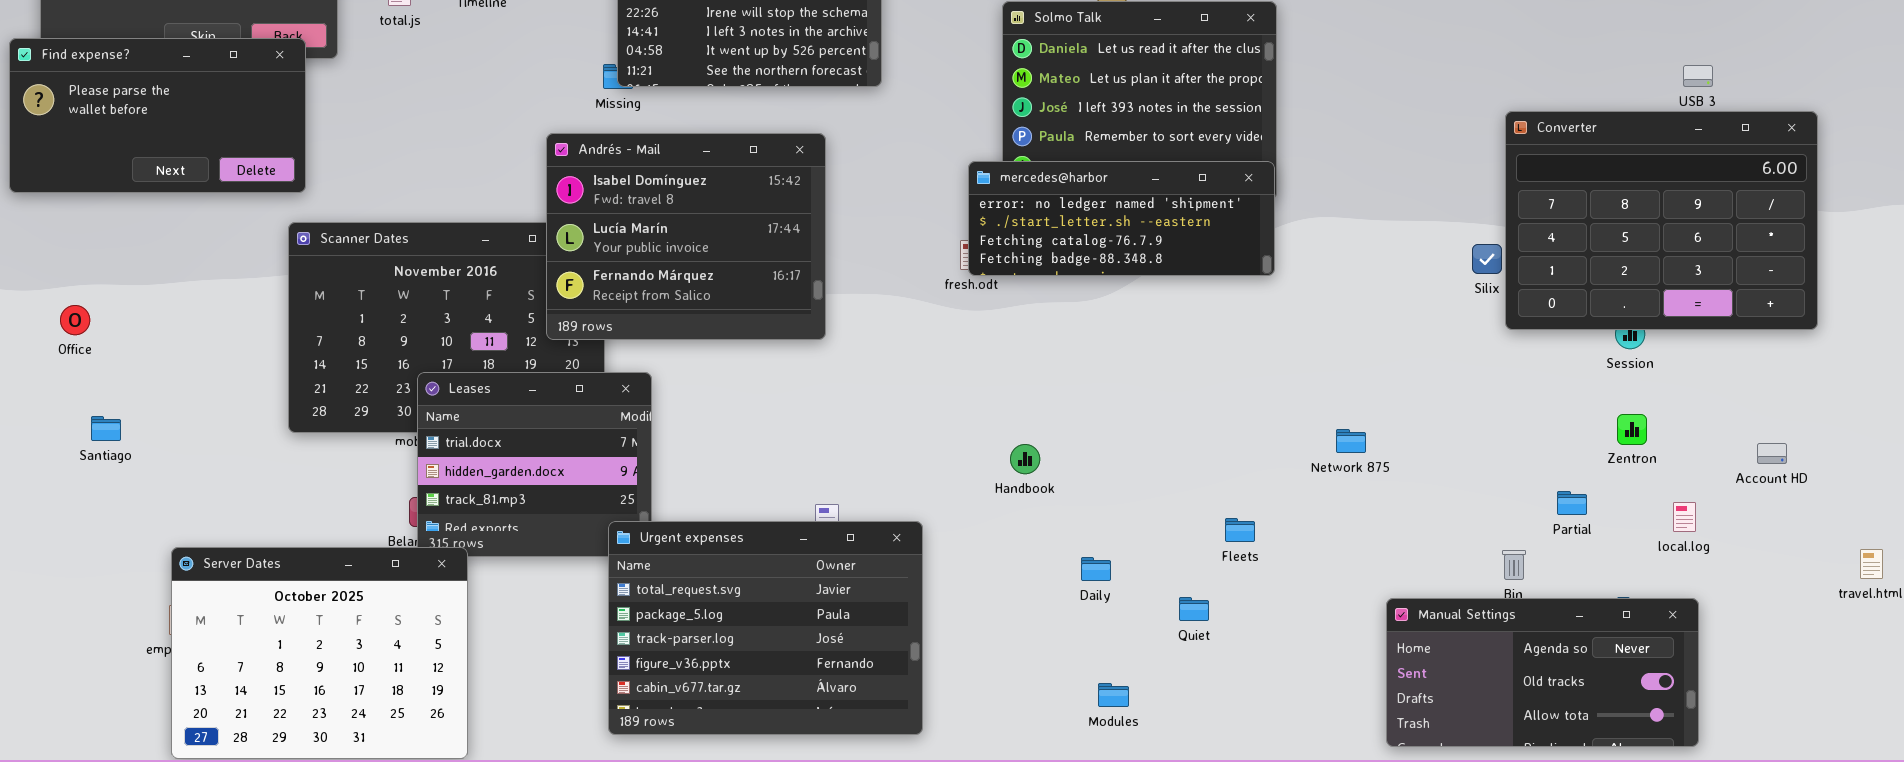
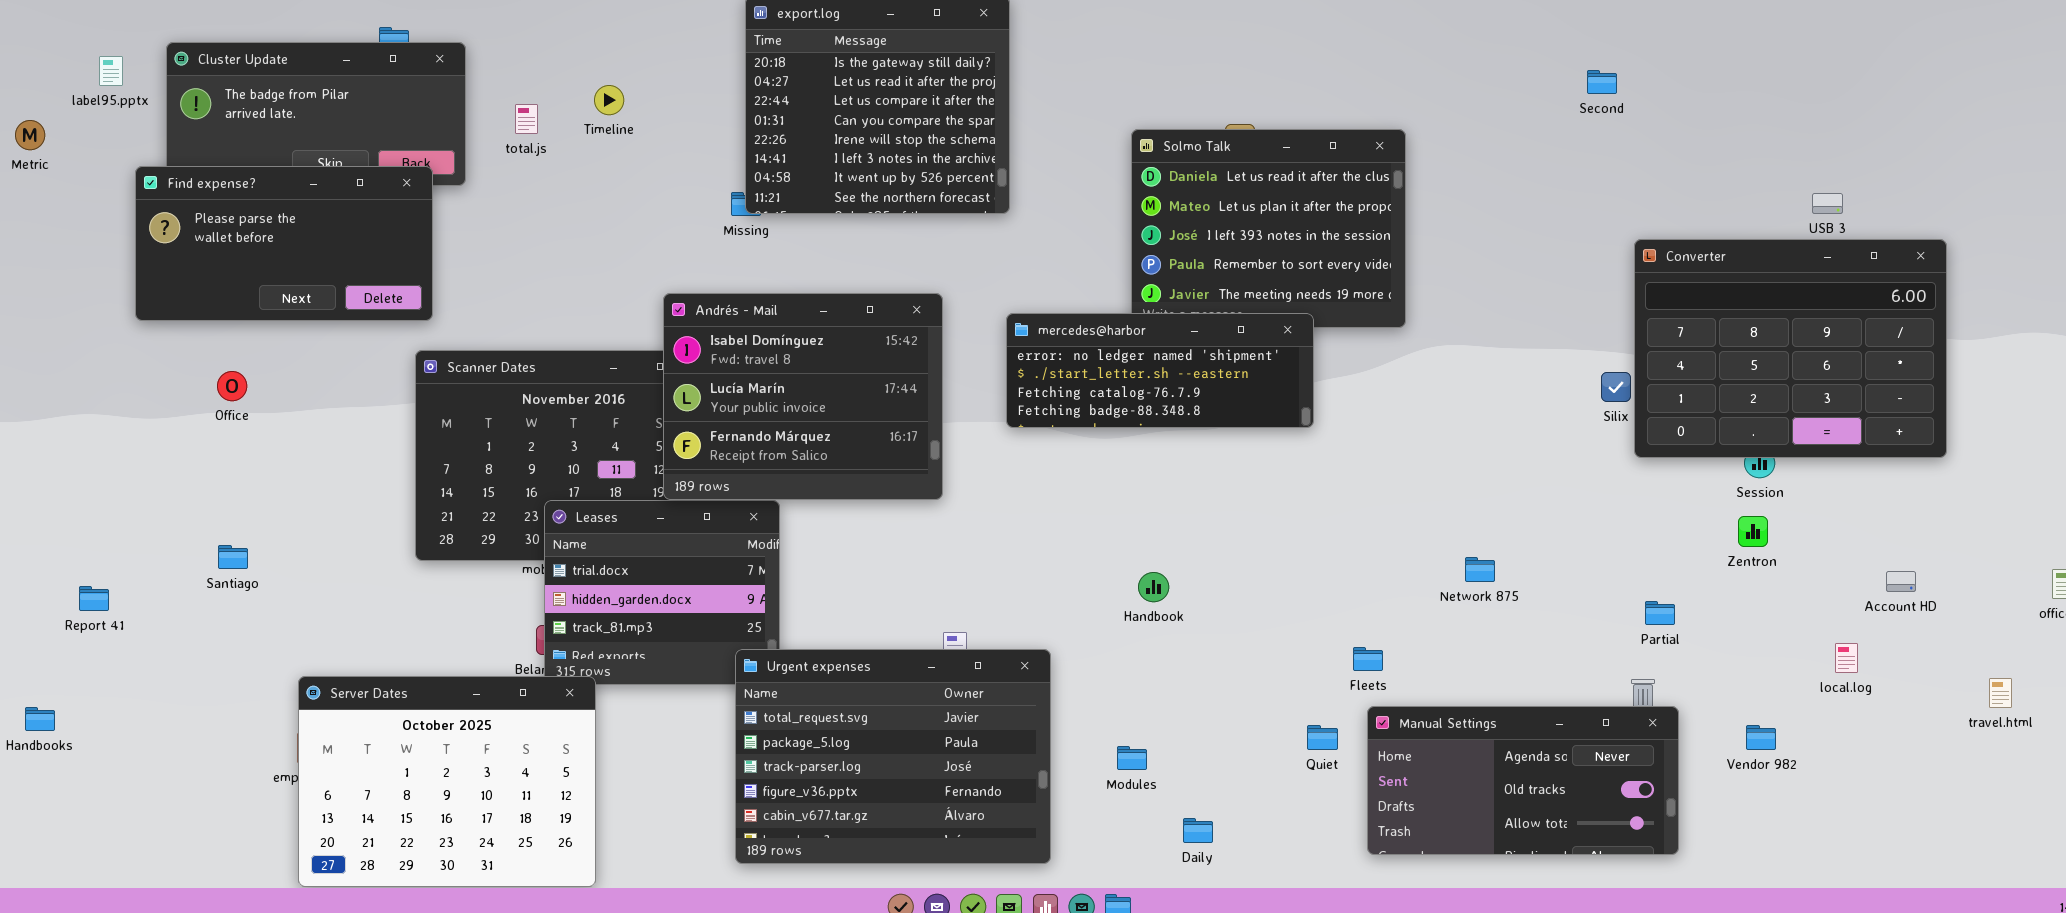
Andrés - Mail: [546,133,826,340] -> [663,293,943,500], moved
mercedes@harbor: [968,161,1275,276] -> [1006,313,1314,428], moved
Office: [60,305,90,335] -> [217,371,247,401], moved
Zentron: [1617,414,1647,445] -> [1738,516,1768,547], moved
Partial: [1557,491,1587,515] -> [1645,601,1675,625], moved
local.log: [1673,502,1696,532] -> [1835,643,1858,673], moved
Daily: [1081,557,1111,581] -> [1183,818,1213,843], moved
Manual Settings: [1386,598,1699,747] -> [1367,706,1679,855], moved
Modules: [1098,683,1129,707] -> [1117,746,1147,770], moved

